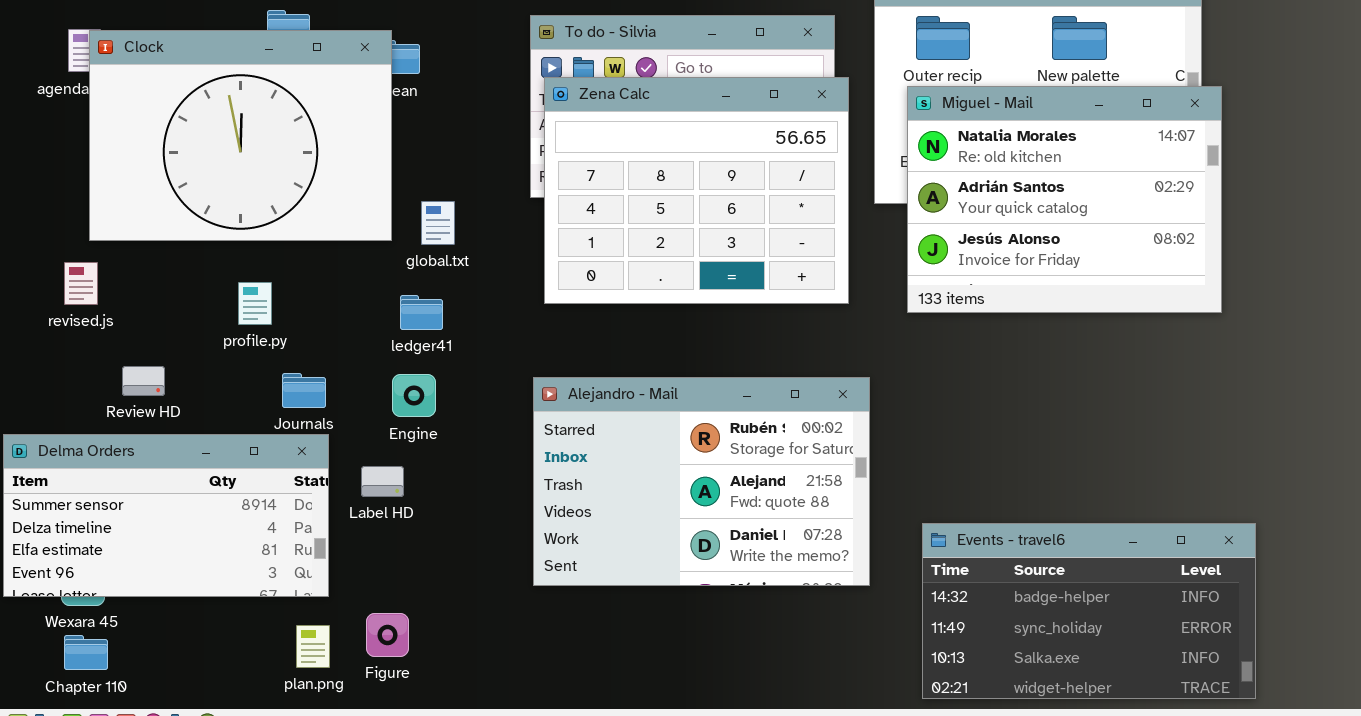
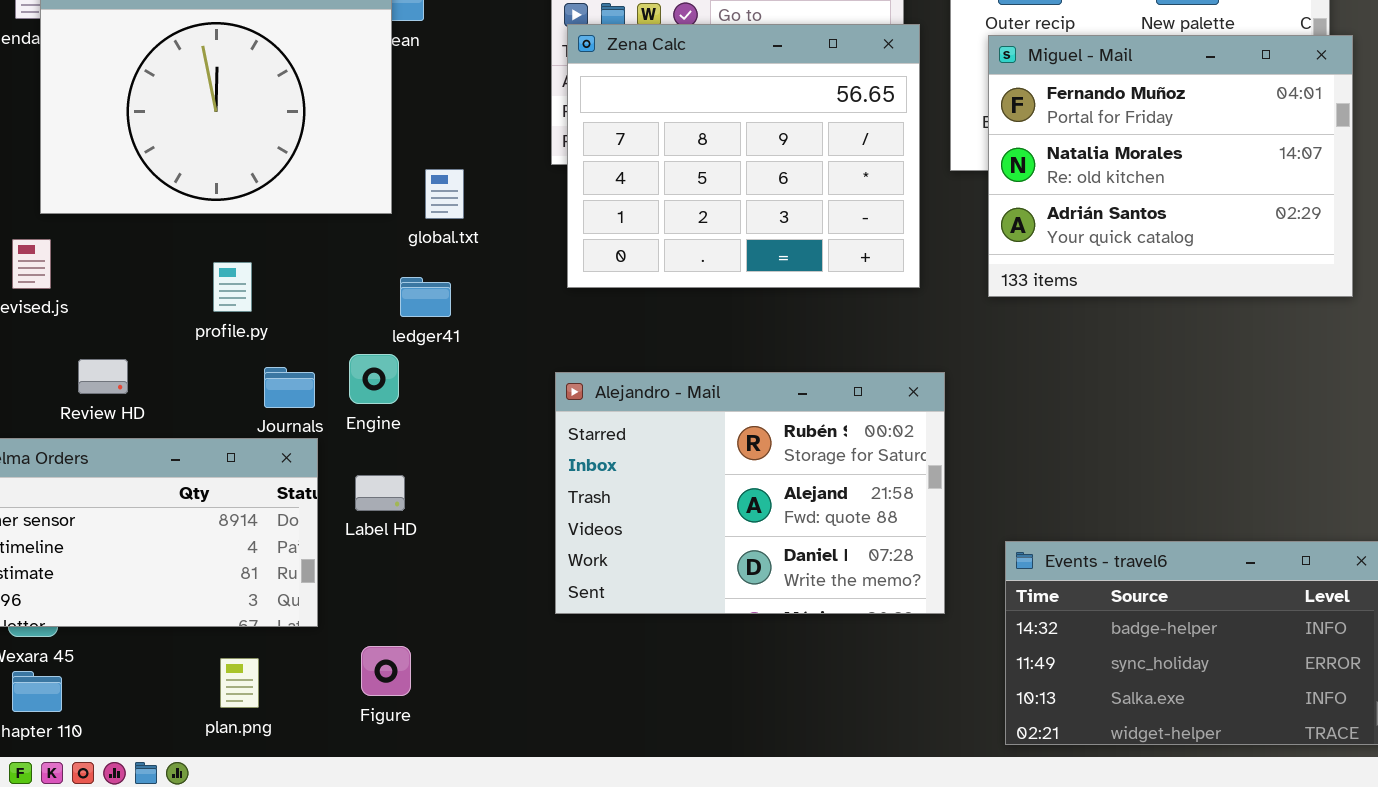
Miguel - Mail: [907,86,1222,313] -> [988,35,1353,297], scrolled up 1 row
Engine: [392,374,436,417] -> [349,354,399,404], moved
plan.png: [296,625,330,668] -> [220,658,259,708], moved

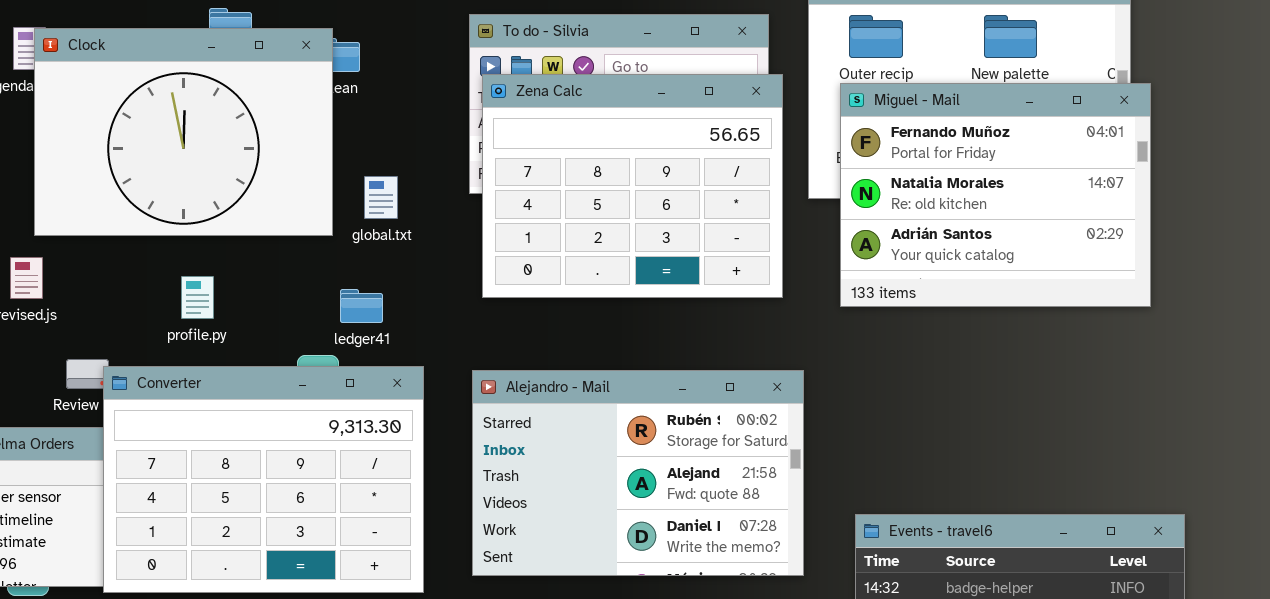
global.txt: [425,169,464,219] -> [364,176,398,219], moved
Converter: none -> [103,366,424,593], opened

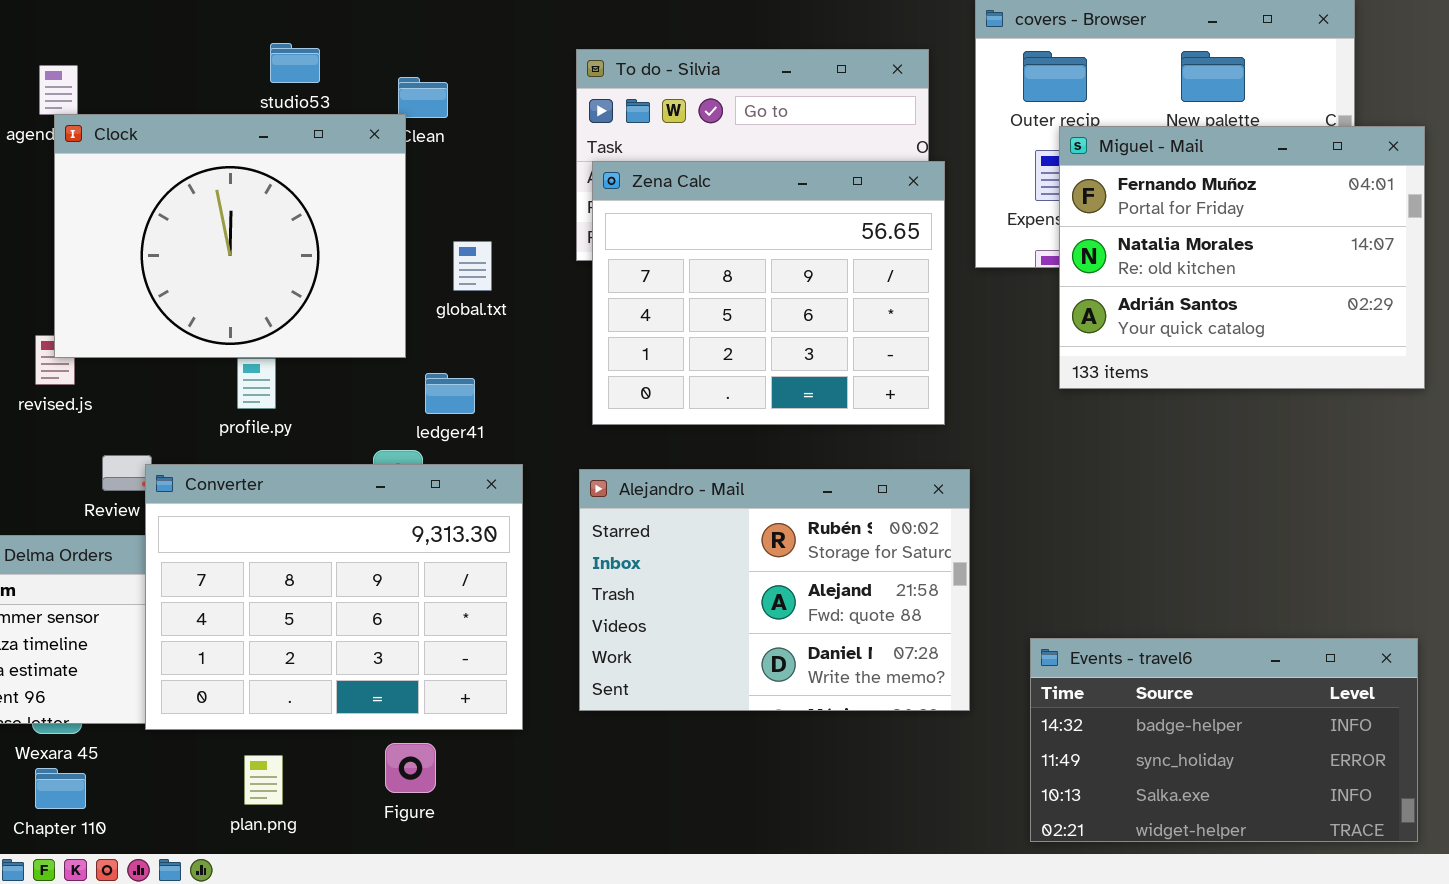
Clock: [34,28,333,236] -> [54,114,406,358], moved
Zena Calc: [482,74,783,298] -> [592,161,945,425], moved
Miguel - Mail: [840,83,1151,307] -> [1059,126,1425,389], moved

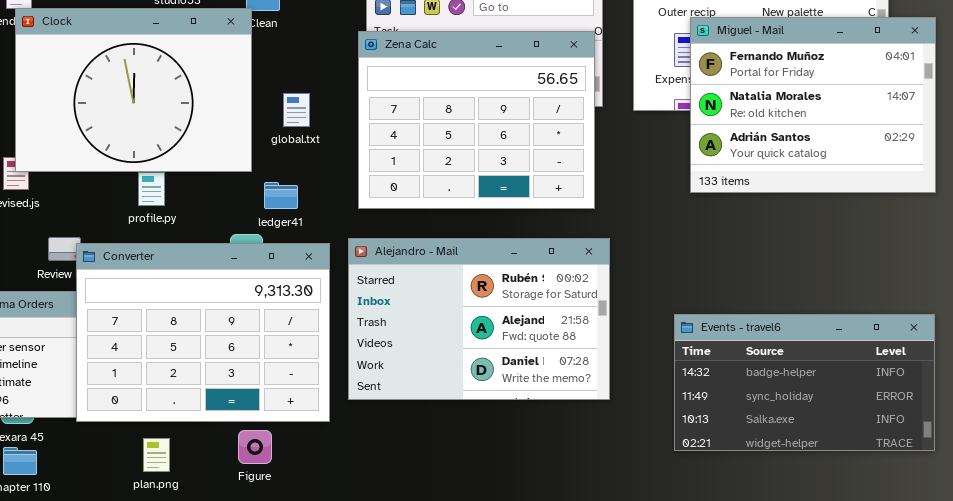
Zena Calc: [592,161,945,425] -> [358,31,595,209], moved
Alejandro - Mail: [579,469,970,711] -> [348,238,610,400], moved
Events - travel6: [1030,638,1418,842] -> [674,314,935,451], moved

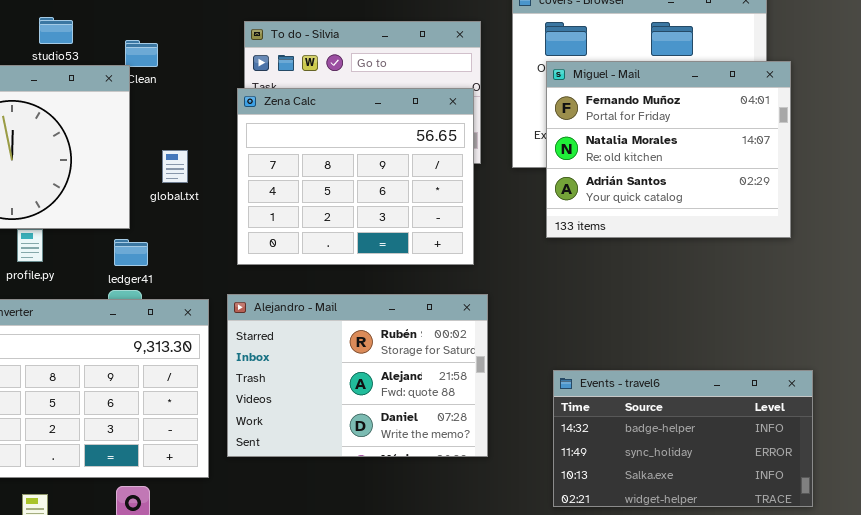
Miguel - Mail: [690,17,936,193] -> [546,61,791,238], moved
ledger41: [264,182,298,209] -> [114,239,148,266], moved

